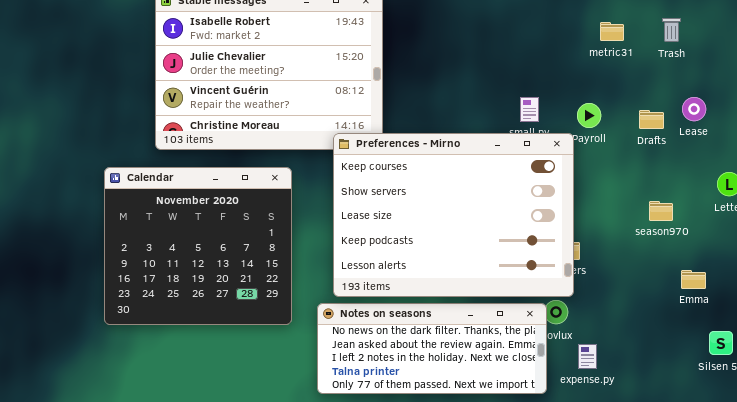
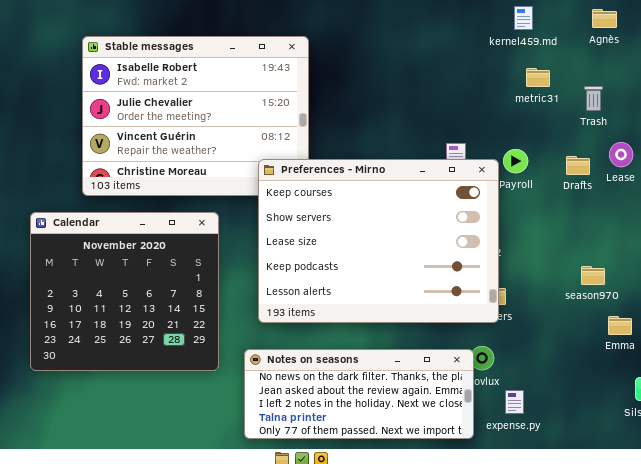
Trash: [662,18,681,42] -> [584,86,603,111], moved
Preferences - Mirno: [333,133,574,297] -> [258,159,499,323], moved
season970: [649,201,673,221] -> [581,266,605,285], moved

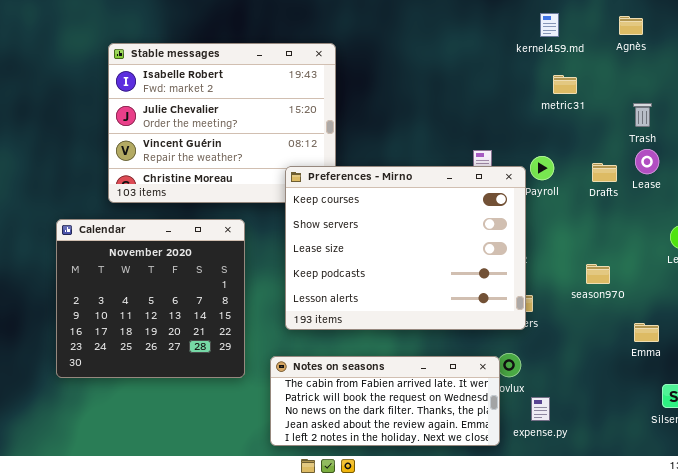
Trash: [584,86,603,111] -> [633,103,652,127], moved
season970: [581,266,605,285] -> [586,264,610,284], moved
Notes on seasons: [244,349,474,439] -> [270,356,500,446], scrolled up 2 rows

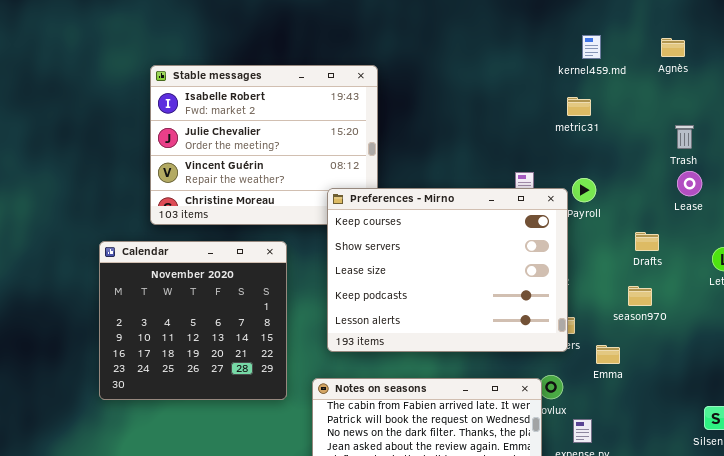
metric31: [553,75,577,94] -> [567,97,591,116], moved
Drafts: [592,163,617,182] -> [635,232,659,251], moved
Emma: [634,323,659,342] -> [596,345,620,364], moved

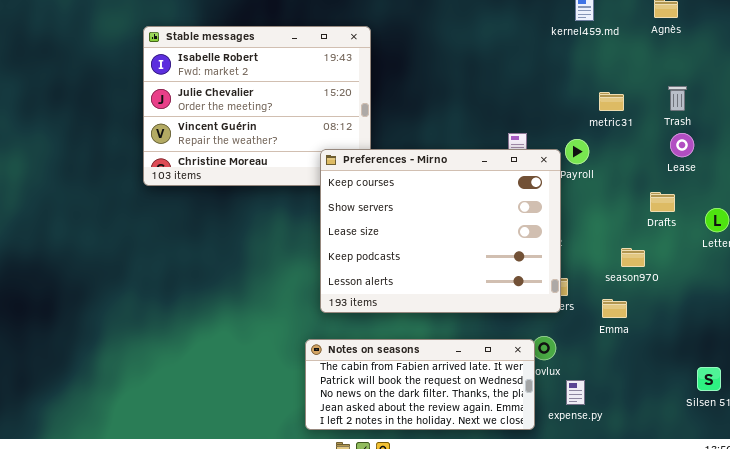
metric31: [567,97,591,116] -> [599,92,624,111], moved
Drafts: [635,232,659,251] -> [650,192,675,212], moved
Calendar: [99,241,287,400] -> none, closed
Emma: [596,345,620,364] -> [602,299,627,318], moved

